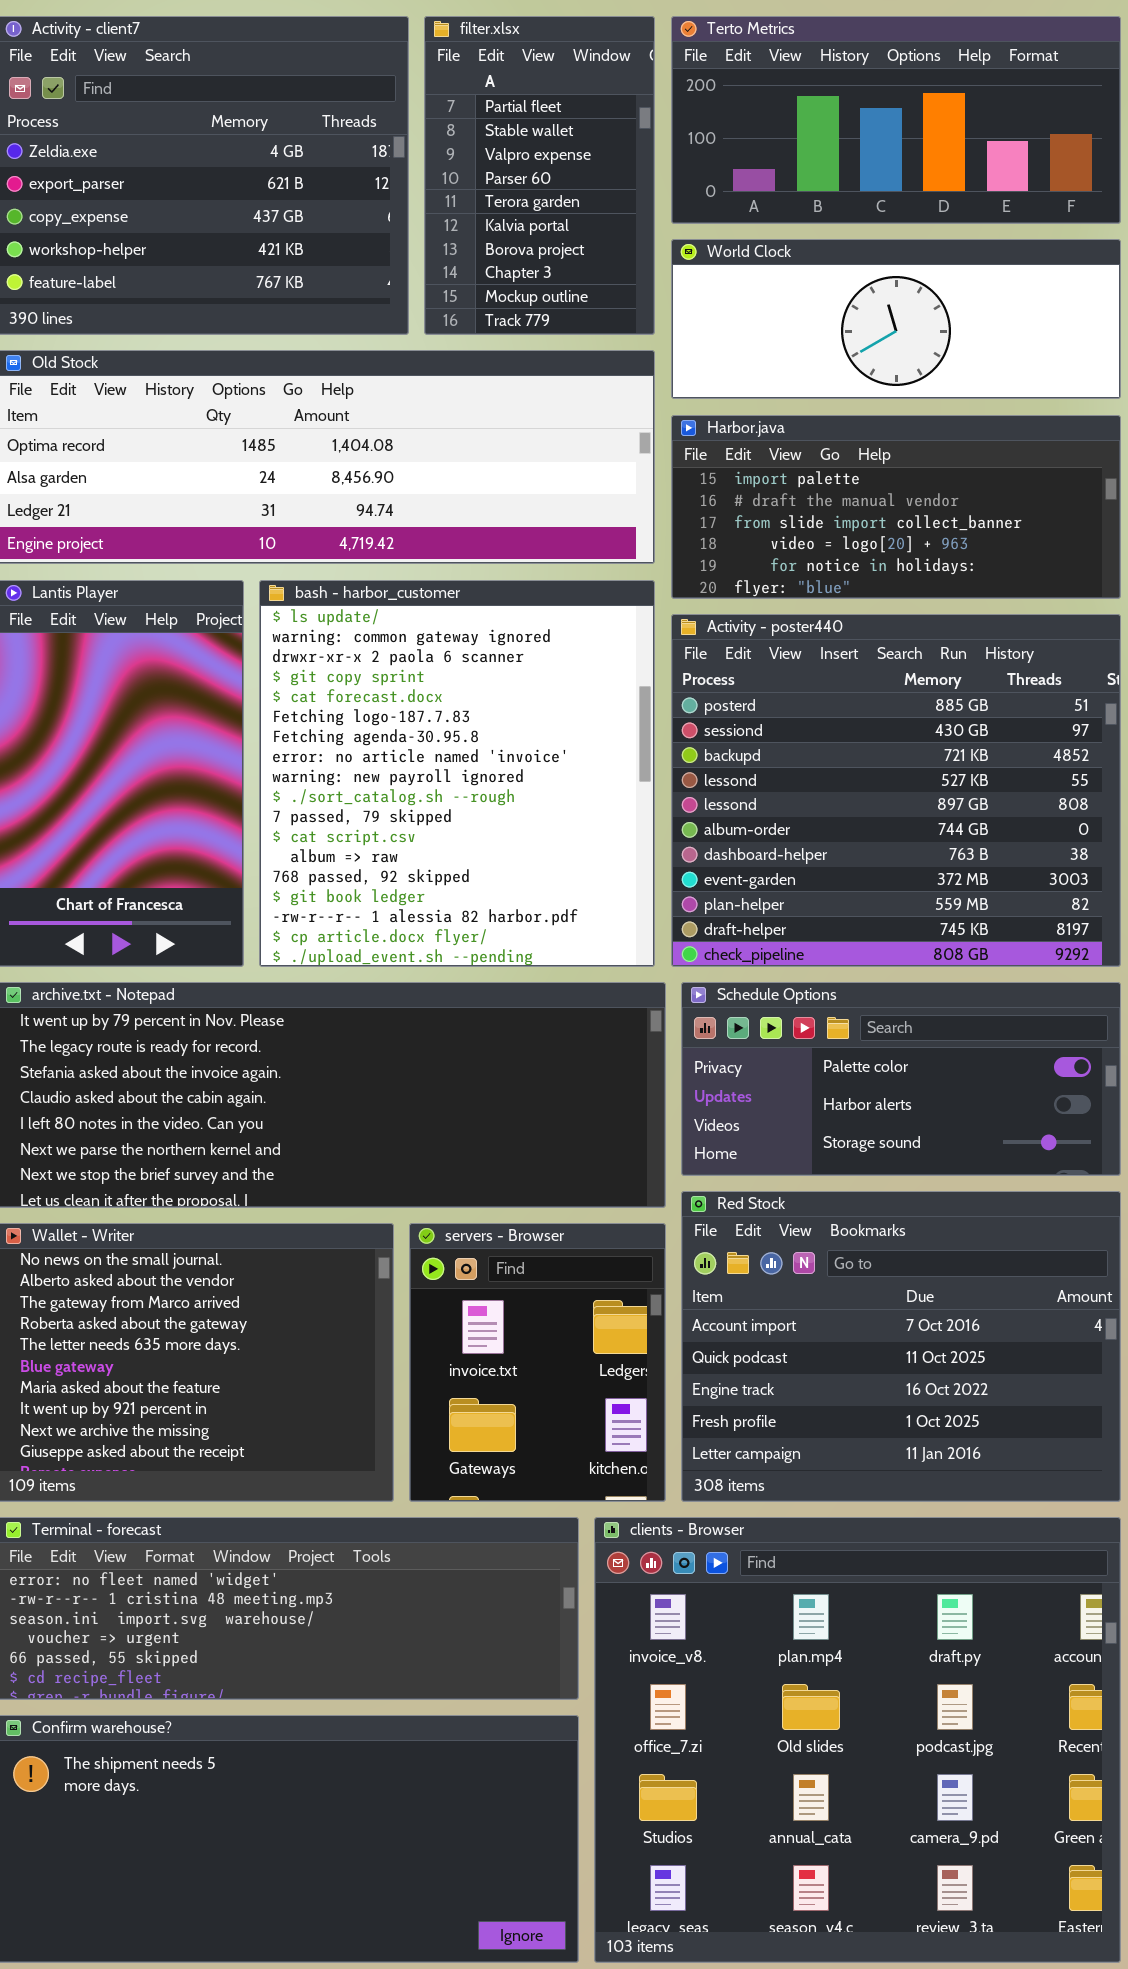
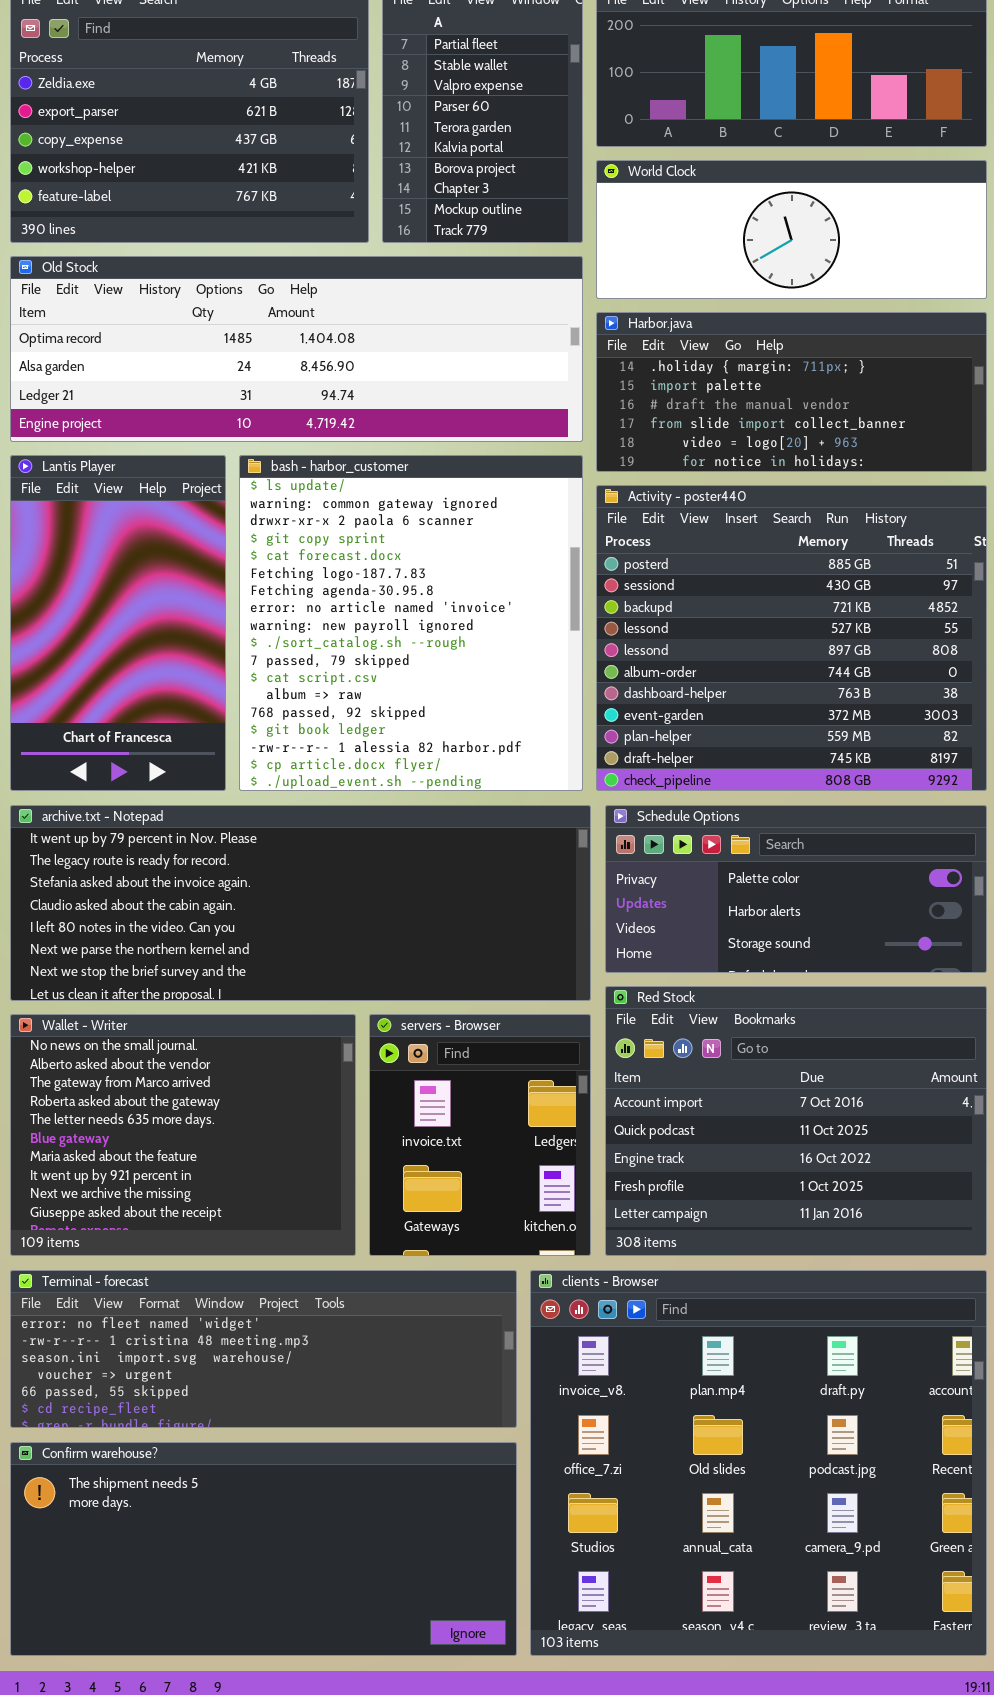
Harbor.java: [671,415,1121,599] -> [596,312,987,472], scrolled up 1 row

